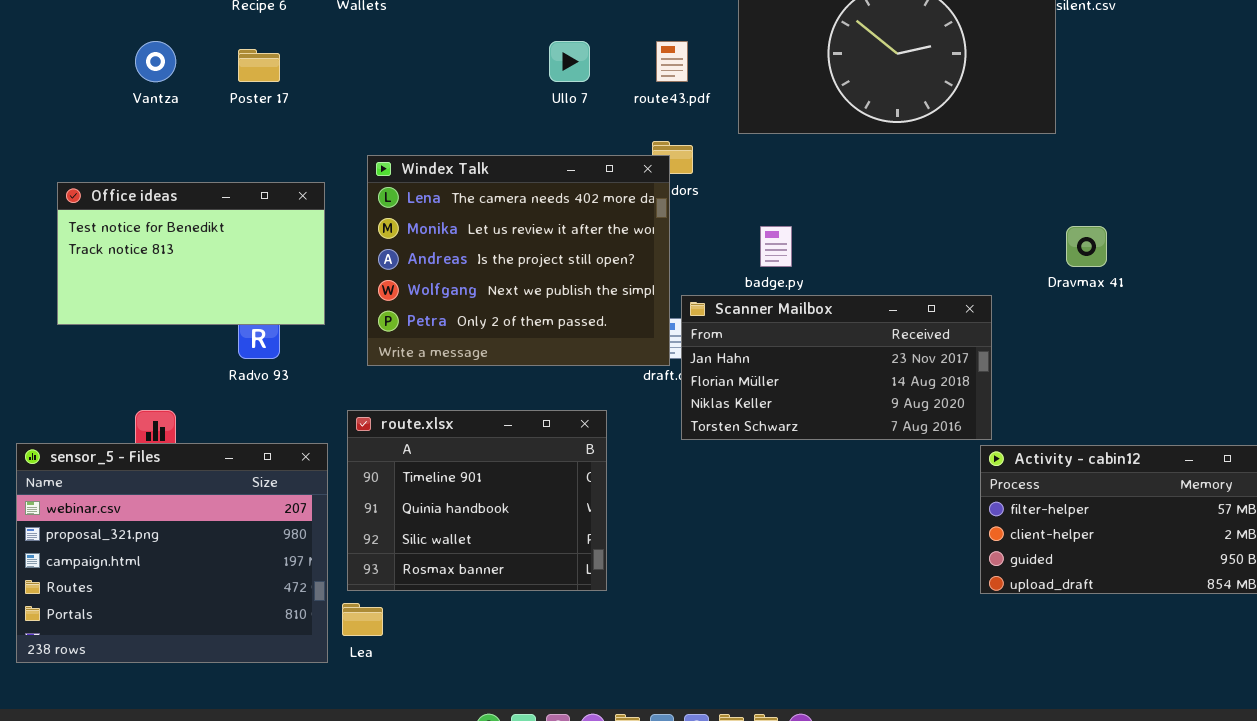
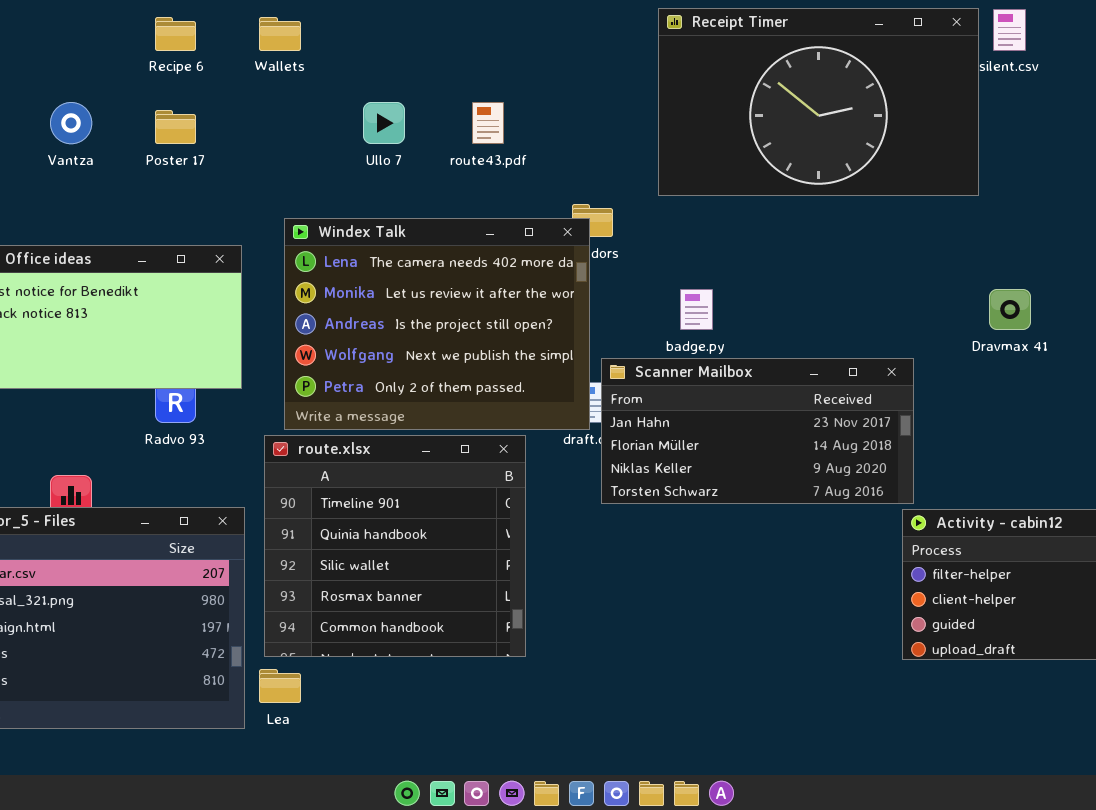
Ullo 7: [549,41,590,82] -> [363,102,405,144], moved
route43.pdf: [656,41,688,82] -> [472,102,504,144], moved
route.xlsx: [347,410,607,591] -> [264,435,526,657], resized

